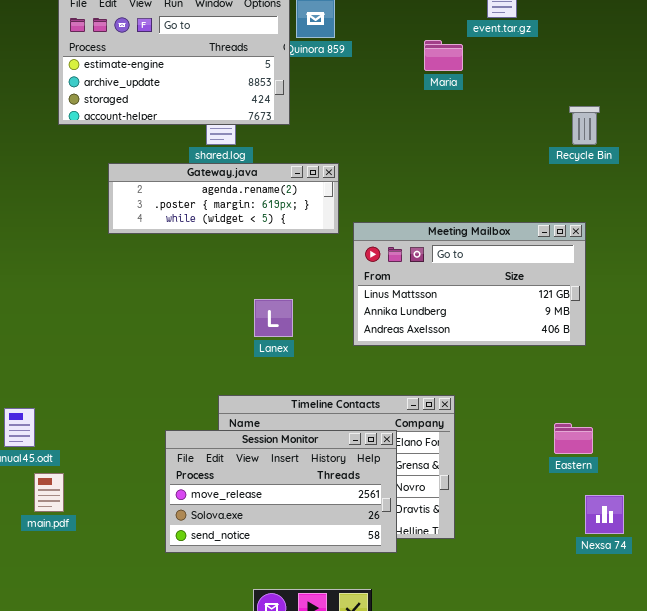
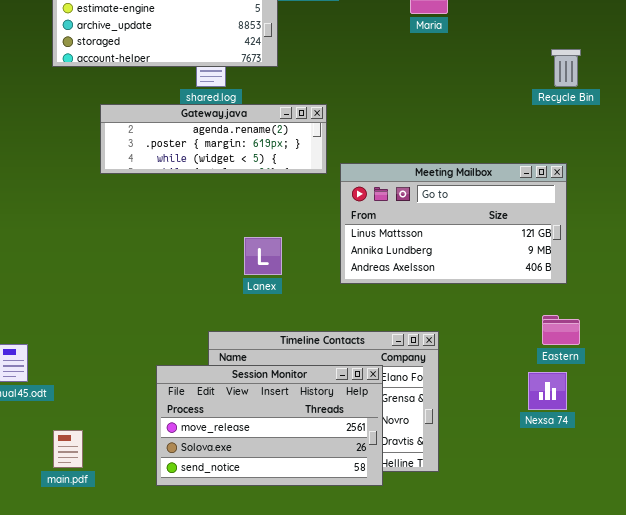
Eastern: [554,423,593,454] -> [542,315,580,345], moved
main.pdf: [34,473,64,512] -> [53,430,83,468], moved
Nexsa 74: [585,495,624,534] -> [528,372,567,410], moved

